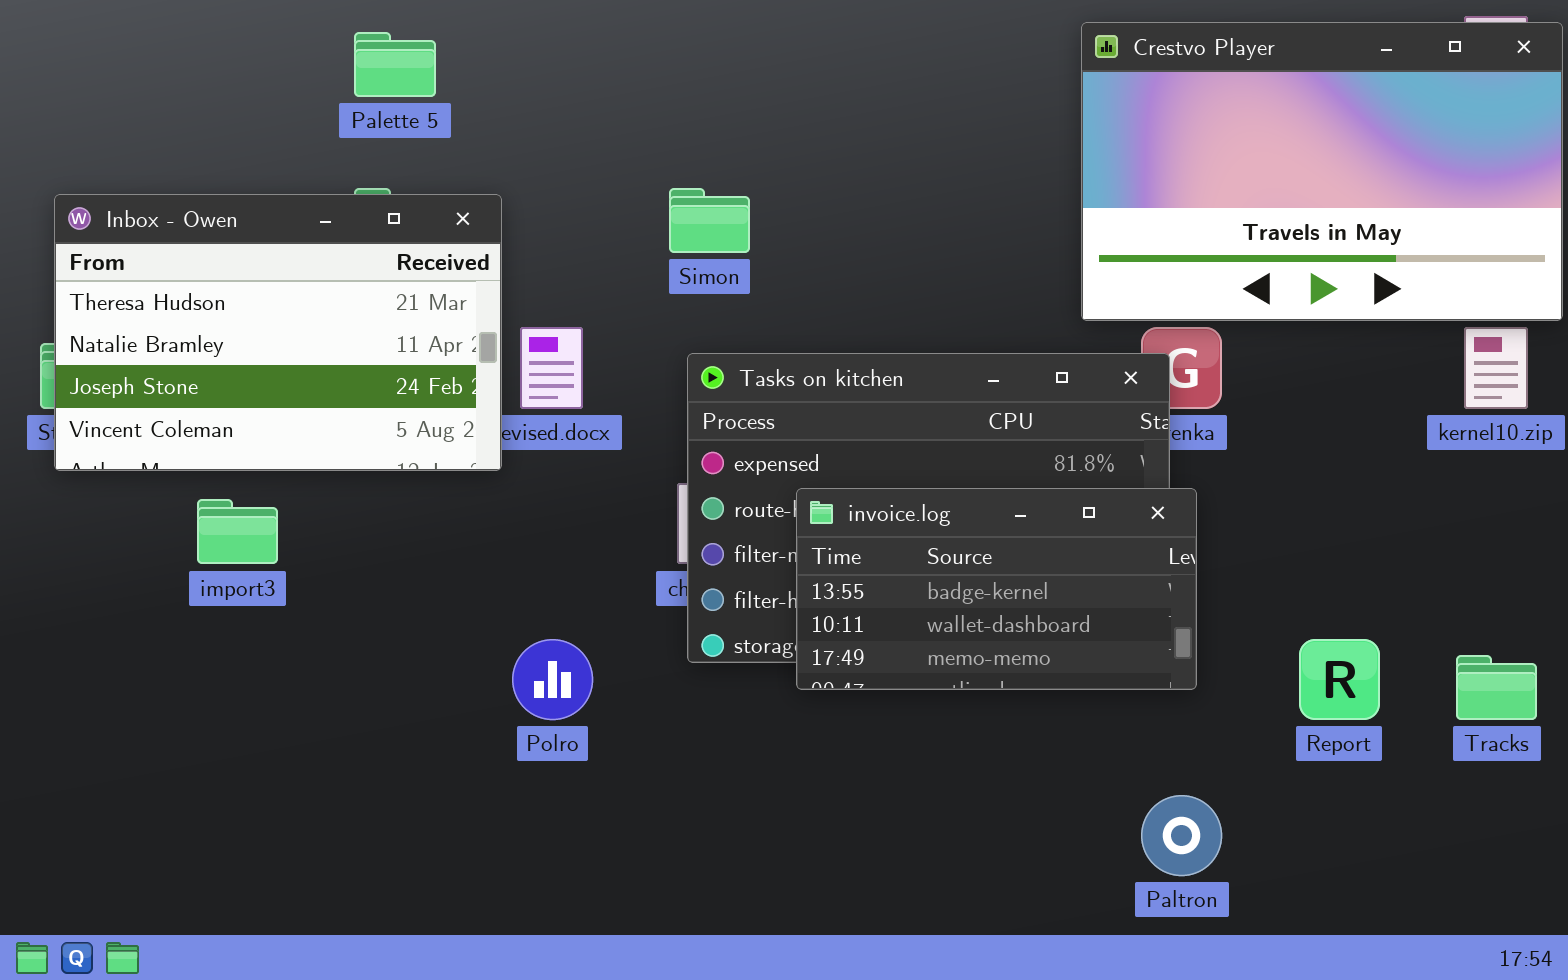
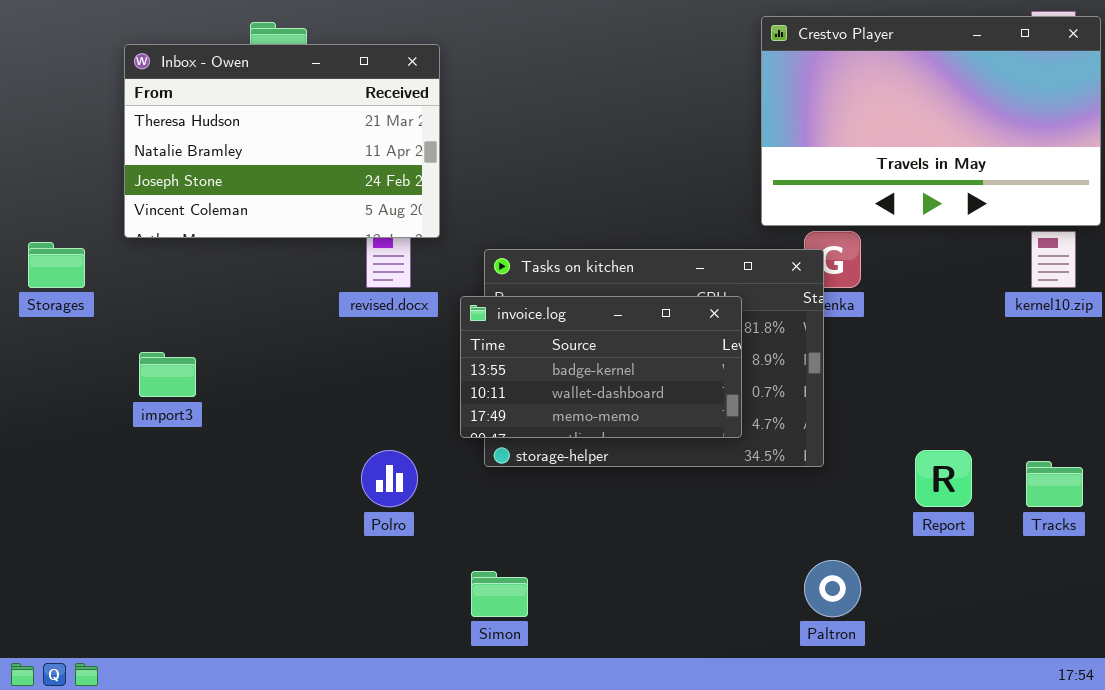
Simon: [669,188,750,253] -> [471,571,528,617], moved
Inbox - Owen: [54,194,502,471] -> [124,44,440,238], moved
invoice.log: [796,488,1197,690] -> [460,296,742,438], moved

